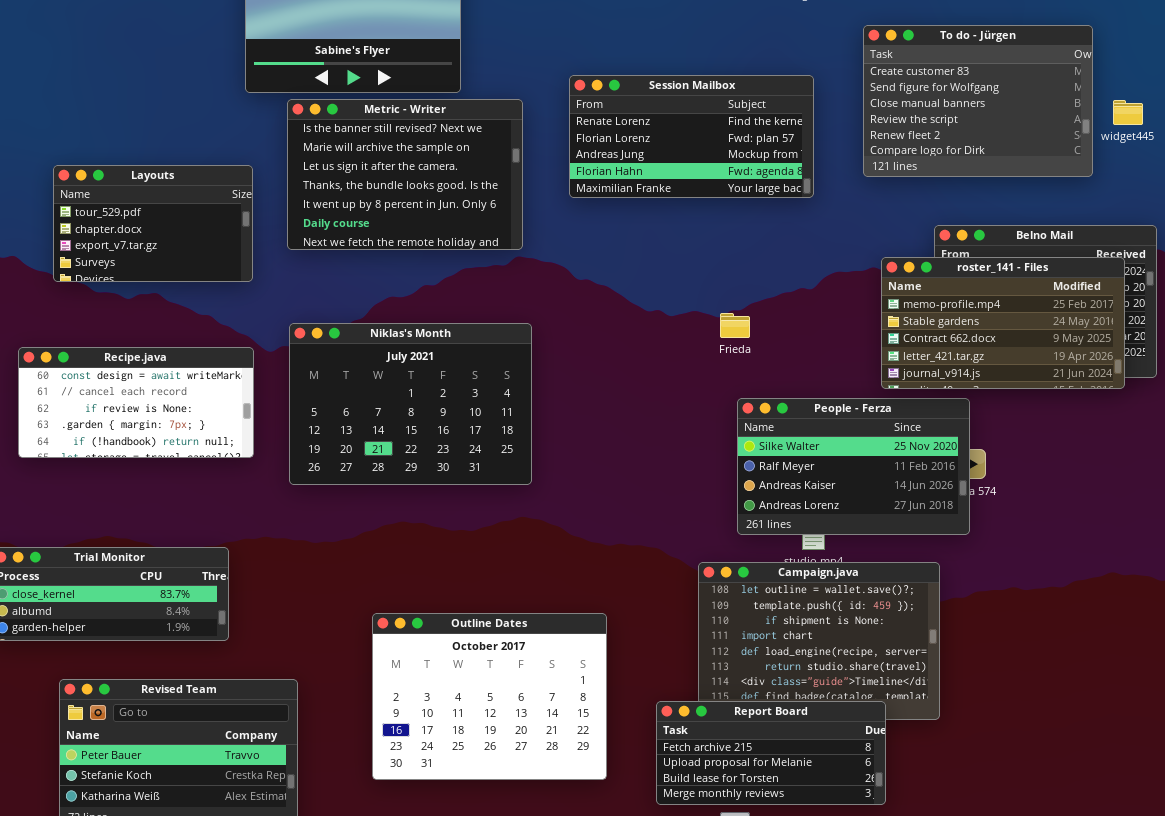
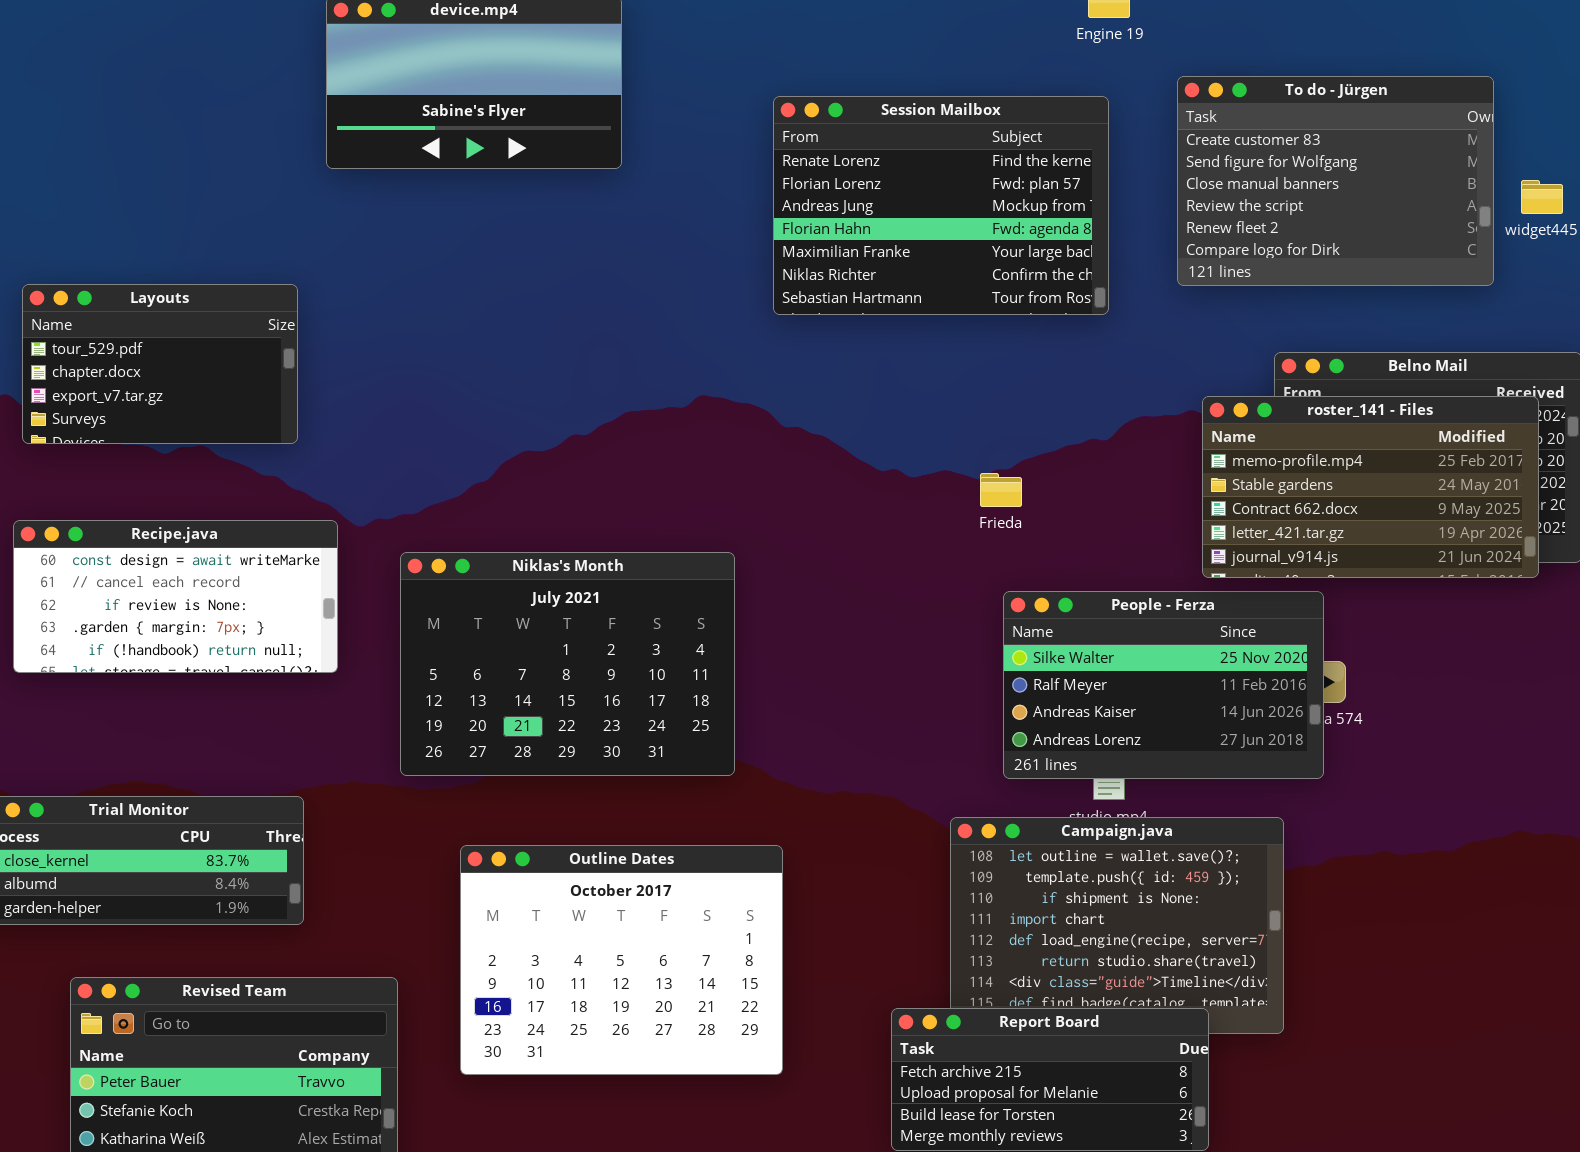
Session Mailbox: [569,75,814,198] -> [773,96,1109,315], resized
Metric - Writer: [287,99,523,250] -> none, closed
Layouts: [53,165,253,282] -> [22,284,298,444], moved
Niklas's Month: [289,323,532,485] -> [400,552,735,776], moved
Outline Dates: [372,613,607,780] -> [460,845,783,1075], moved

